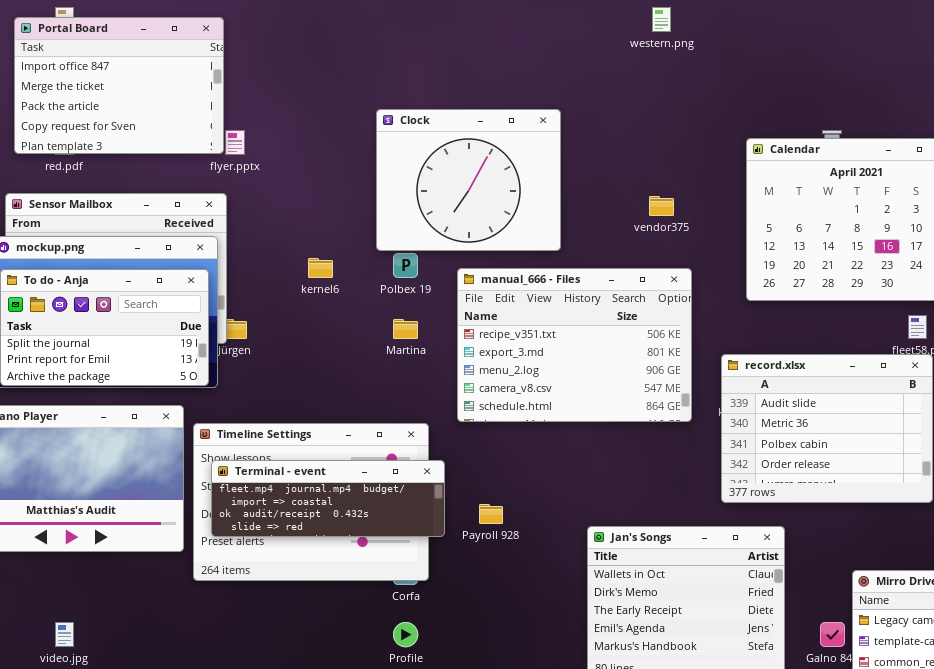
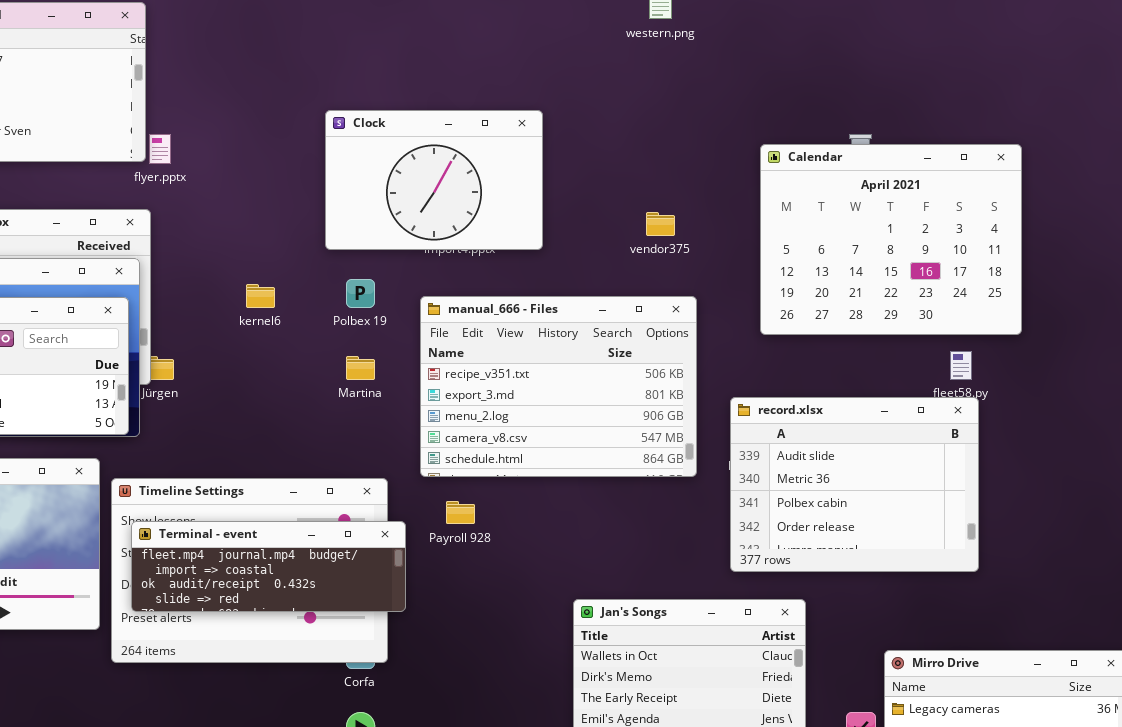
Clock: [376,109,561,251] -> [325,110,543,250], resized
Payroll 928: [479,504,503,524] -> [446,501,475,524], moved

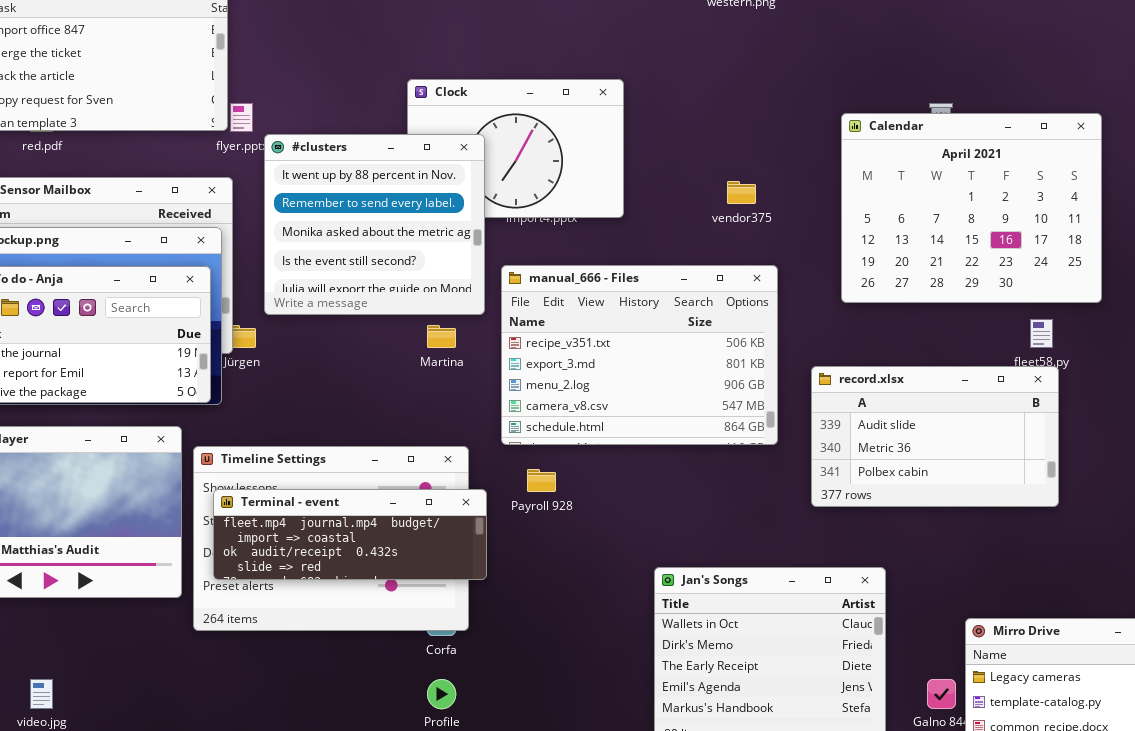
#clusters: none -> [264,134,485,315], opened
record.xlsx: [730,397,979,572] -> [811,366,1059,507], resized

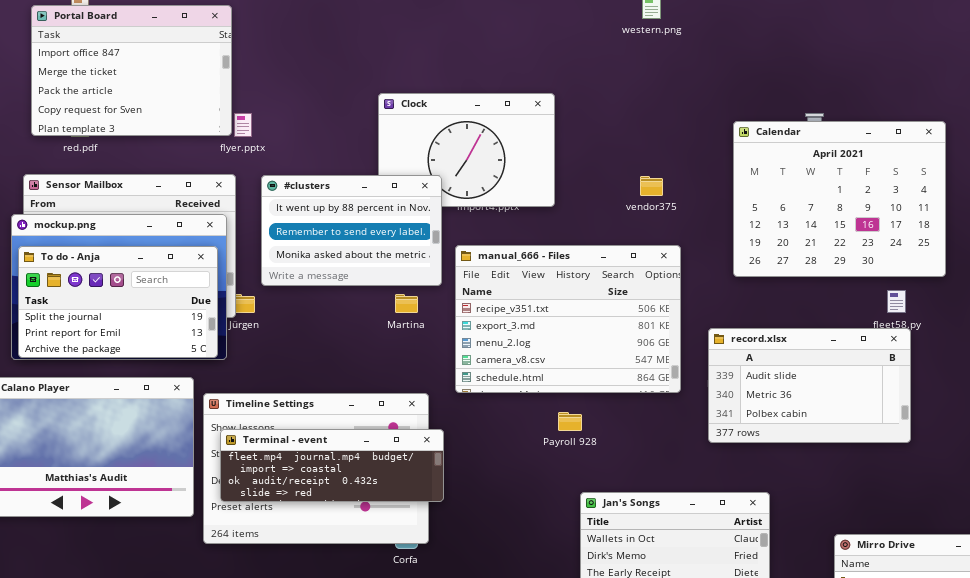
#clusters: [264,134,485,315] -> [261,175,442,286], resized
Payroll 928: [527,469,556,492] -> [558,412,582,431], moved

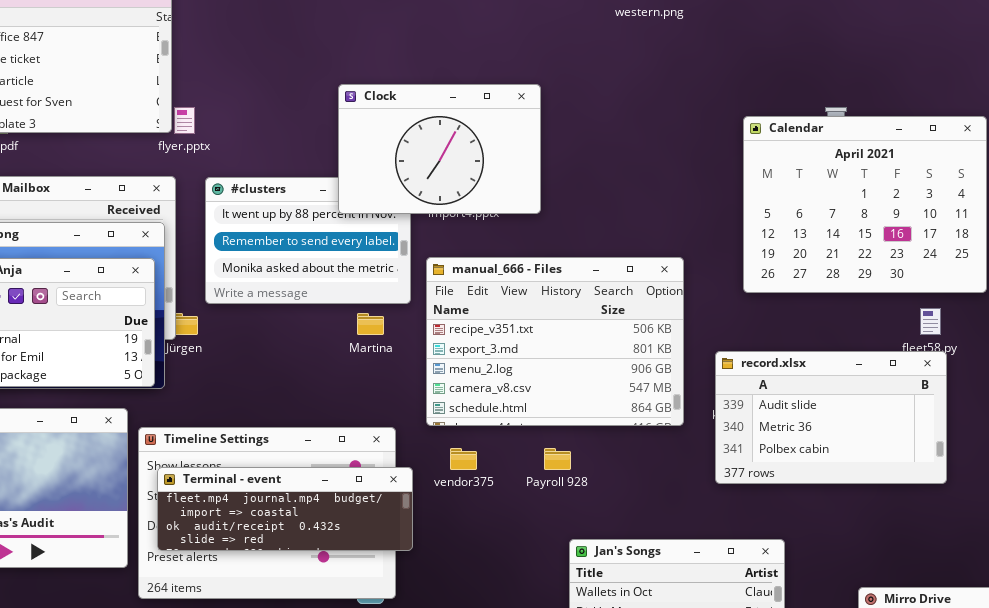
Clock: [378,93,555,207] -> [338,84,541,214], raised
vendor375: [640,176,663,196] -> [450,448,477,470], moved

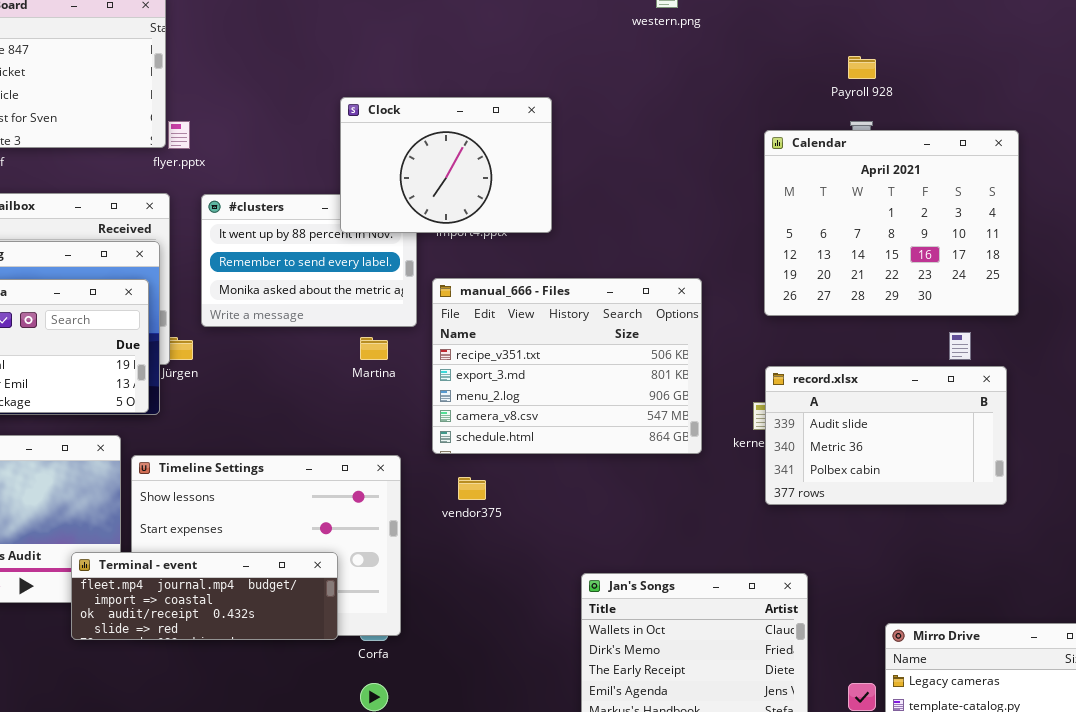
record.xlsx: [715,351,947,484] -> [765,366,1007,505], moved
Payroll 928: [544,448,571,470] -> [848,56,876,79], moved
Terminal - event: [157,467,413,551] -> [71,552,338,640], moved

